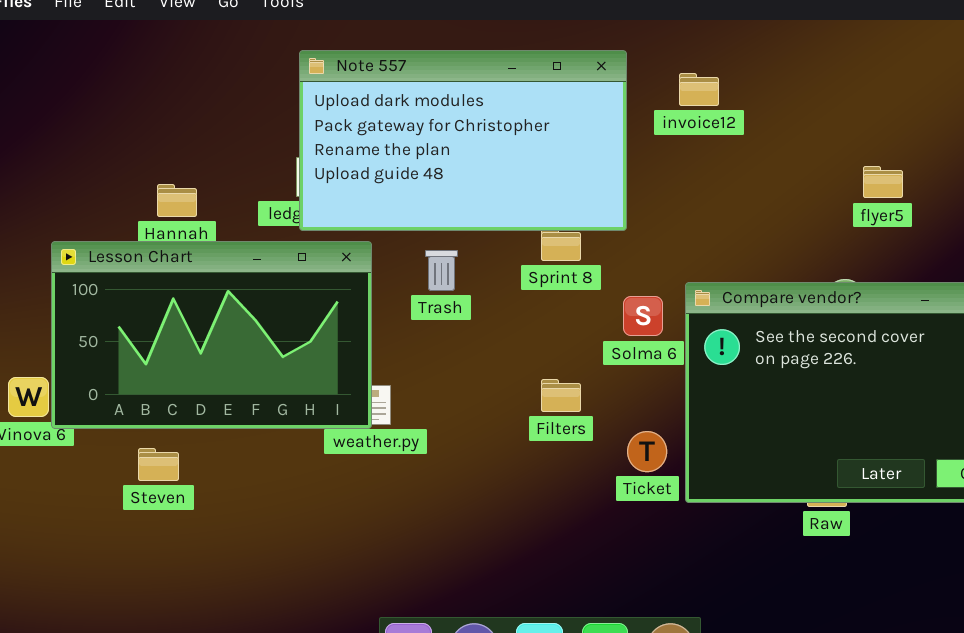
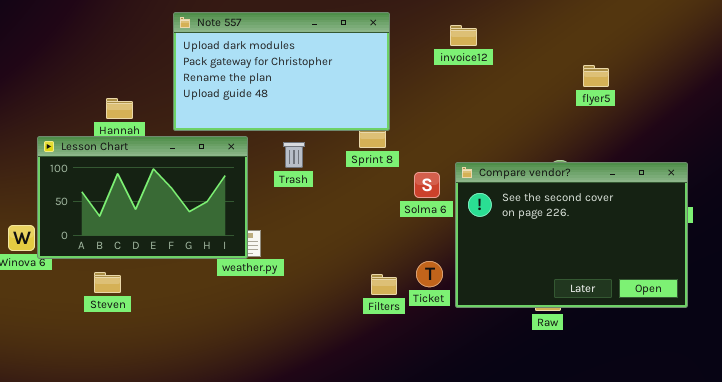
Note 557: [299,50,627,231] -> [173,12,390,131], moved
flyer5: [863,166,903,198] -> [583,65,609,87], moved
Filters: [541,379,581,412] -> [371,274,397,295], moved

